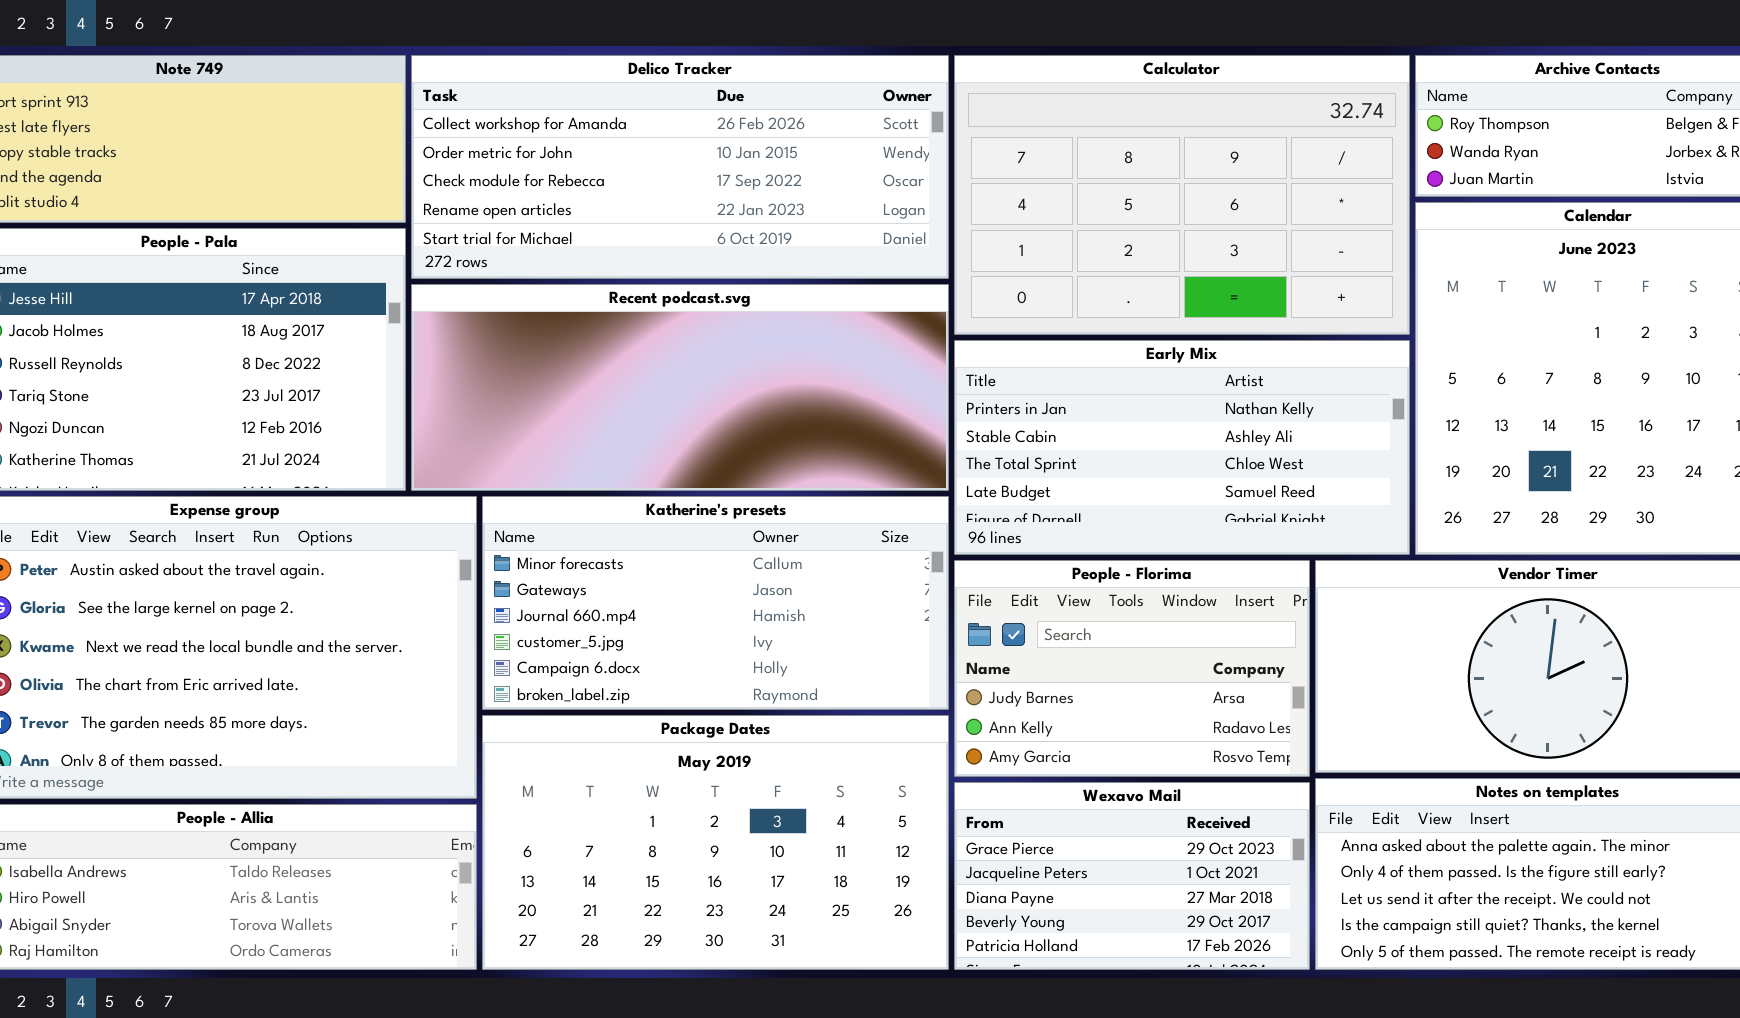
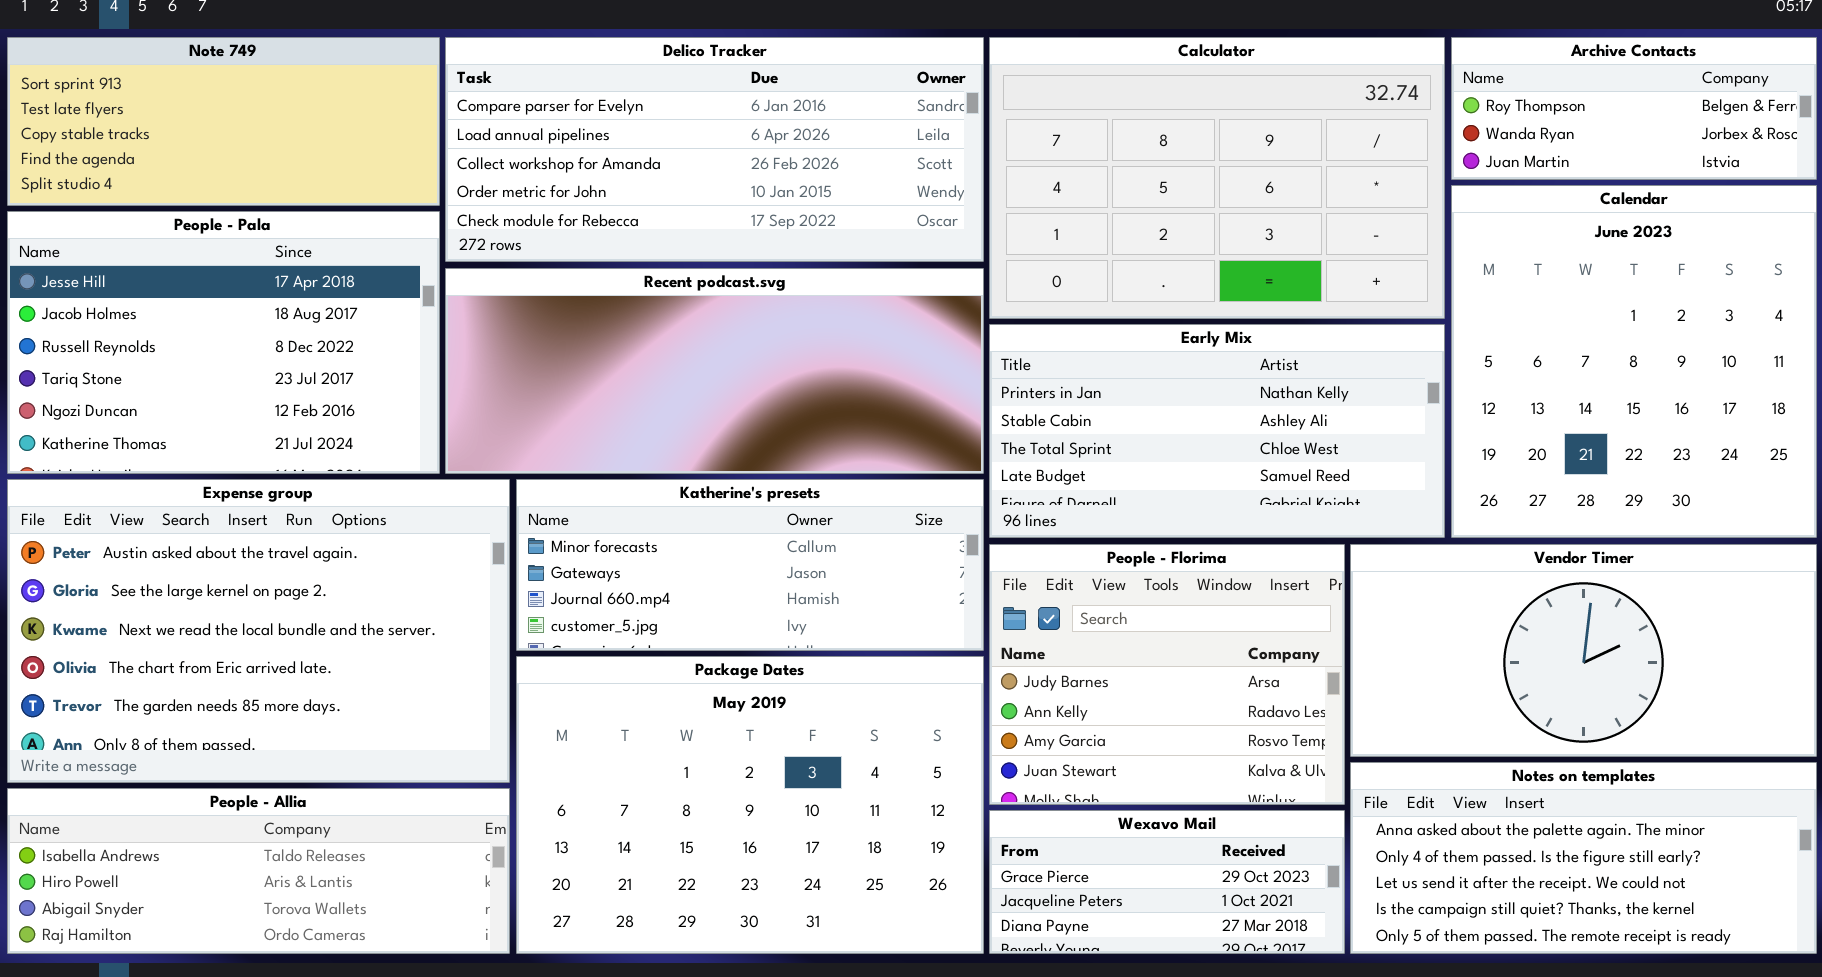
Delico Tracker: [411,55,949,279] -> [445,37,984,262], scrolled up 2 rows
Katherine's presets: [482,496,949,710] -> [516,479,984,651], resized
People - Florima: [954,560,1310,777] -> [989,544,1345,805], resized
Package Dates: [482,715,949,970] -> [516,656,984,954], resized
Wexavo Mail: [954,782,1310,970] -> [989,810,1345,954], resized

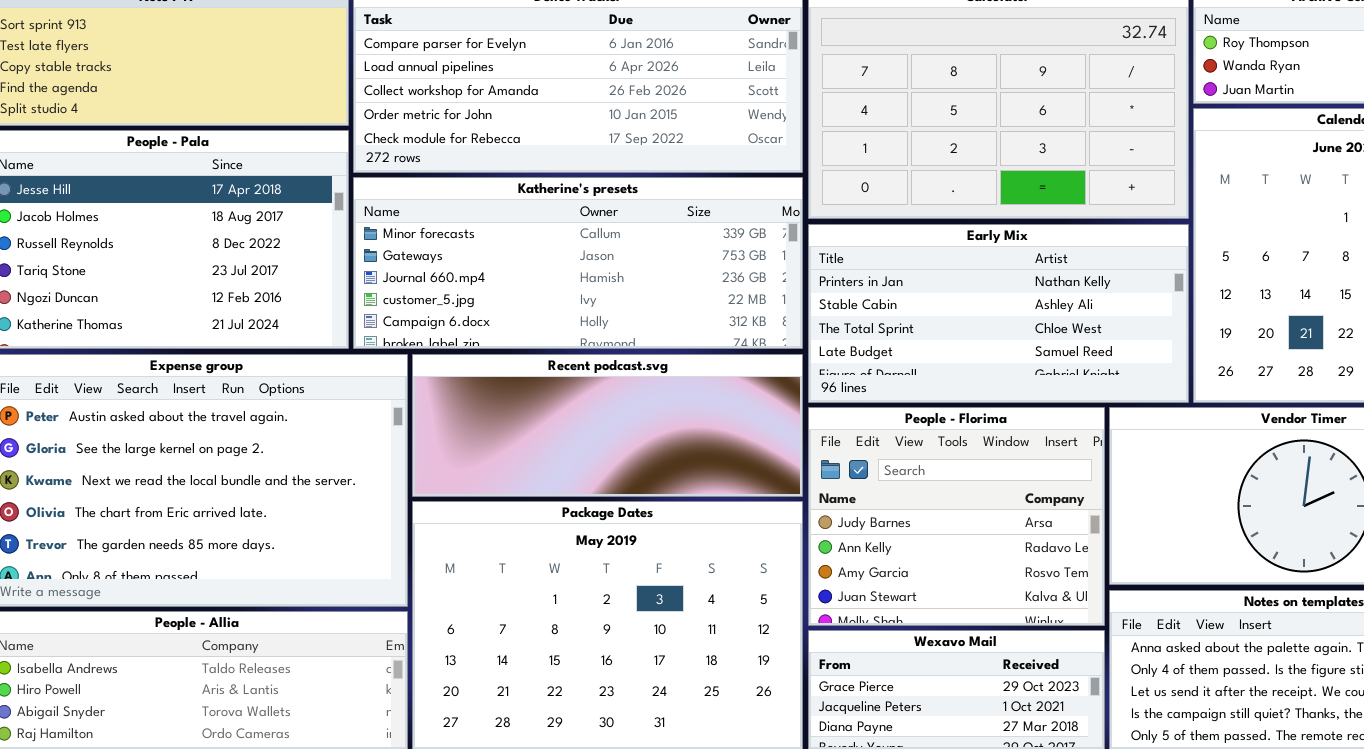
Recent podcast.svg: [445,268,984,474] -> [412,354,803,497], moved, resized
Katherine's presets: [516,479,984,651] -> [353,177,803,349], moved, resized

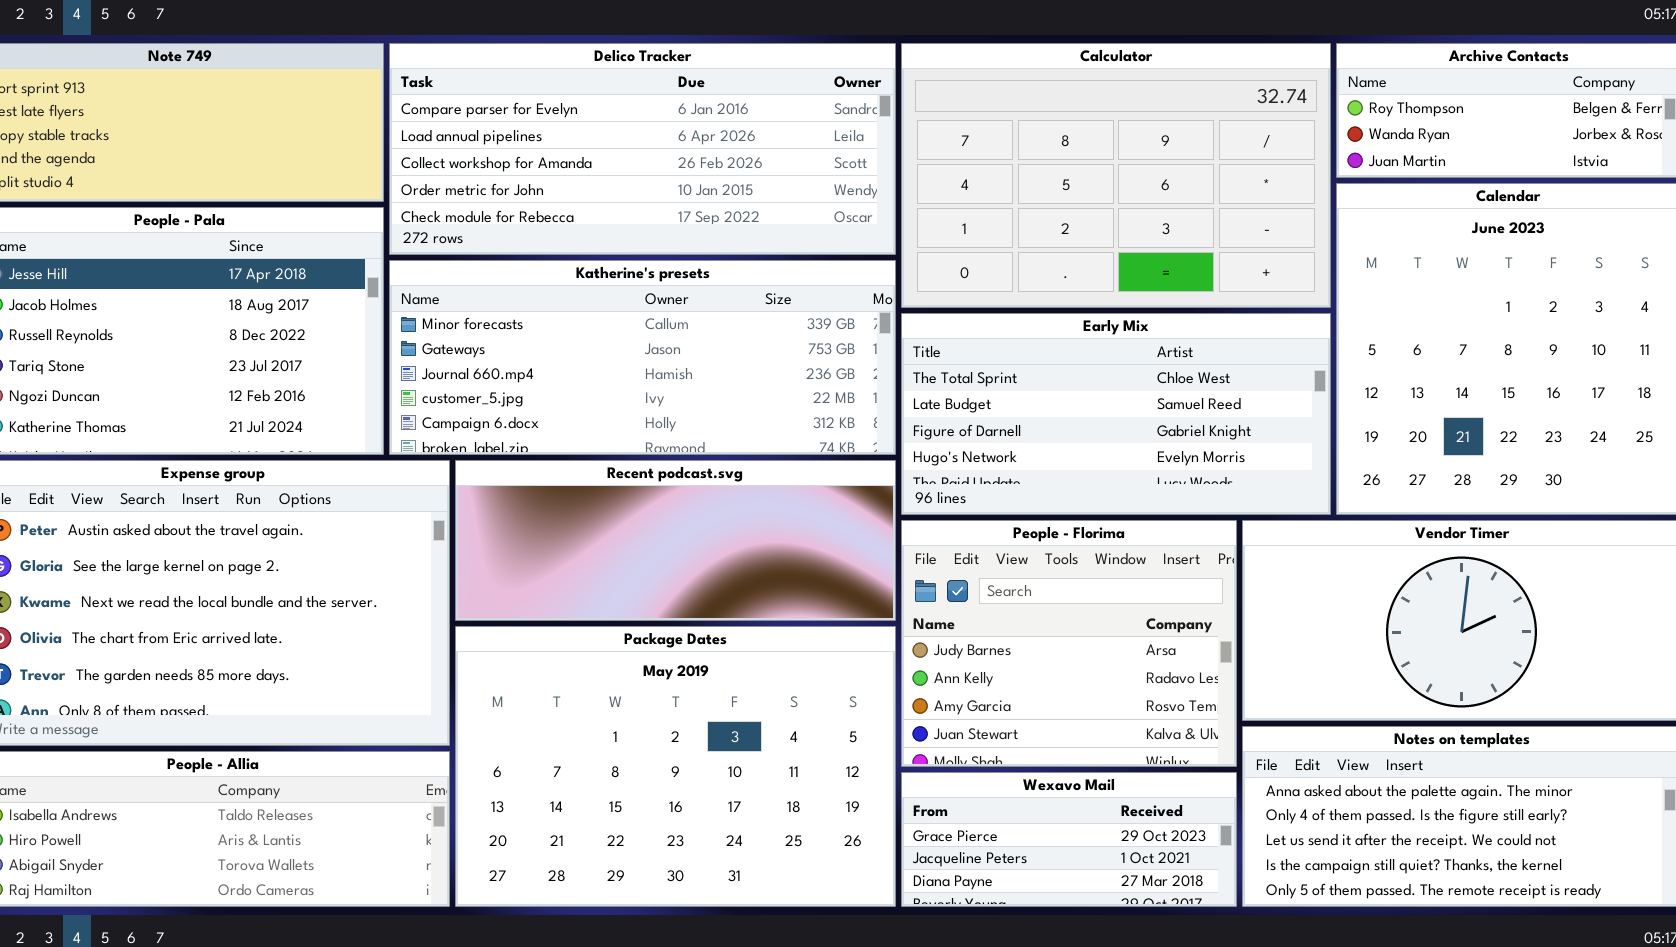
Early Mix: [808,224,1189,403] -> [901,313,1331,515], scrolled down 2 rows

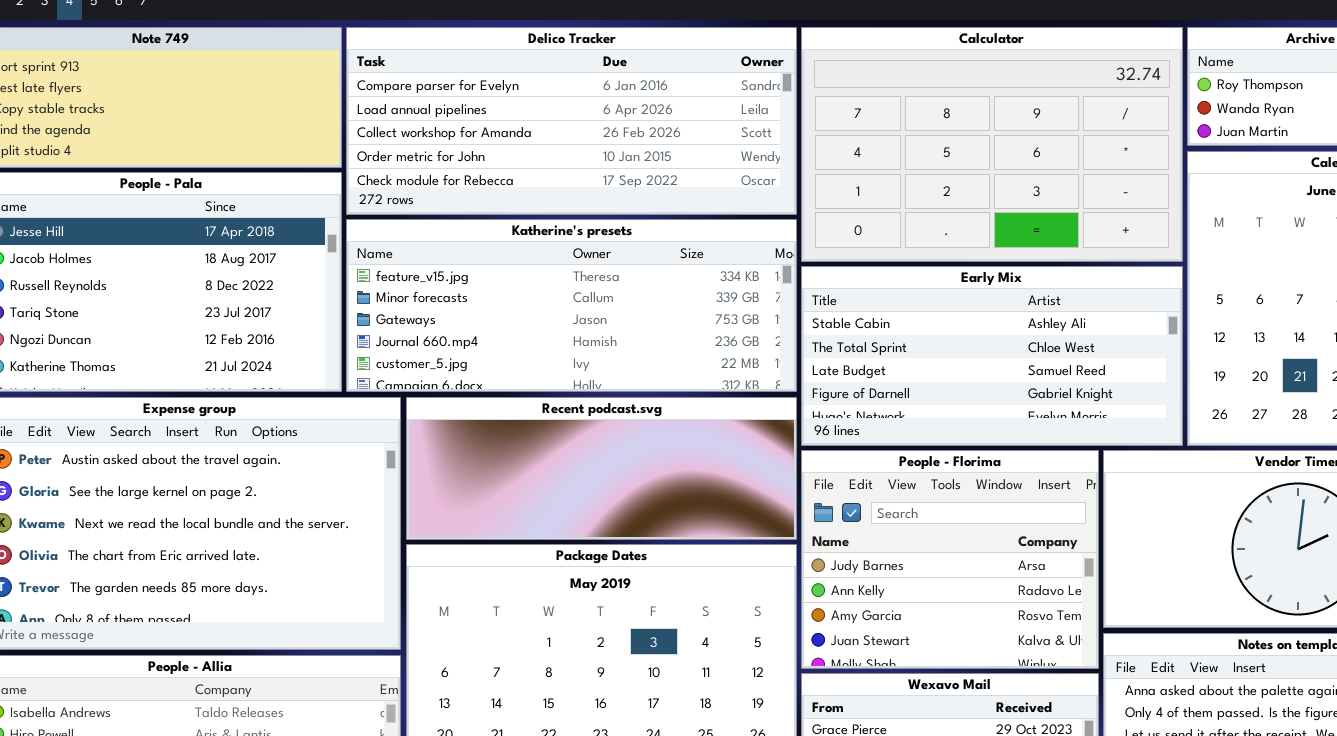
Katherine's presets: [389,260,896,455] -> [346,219,797,392], scrolled up 1 row
Early Mix: [901,313,1331,515] -> [801,266,1183,446], scrolled up 1 row

